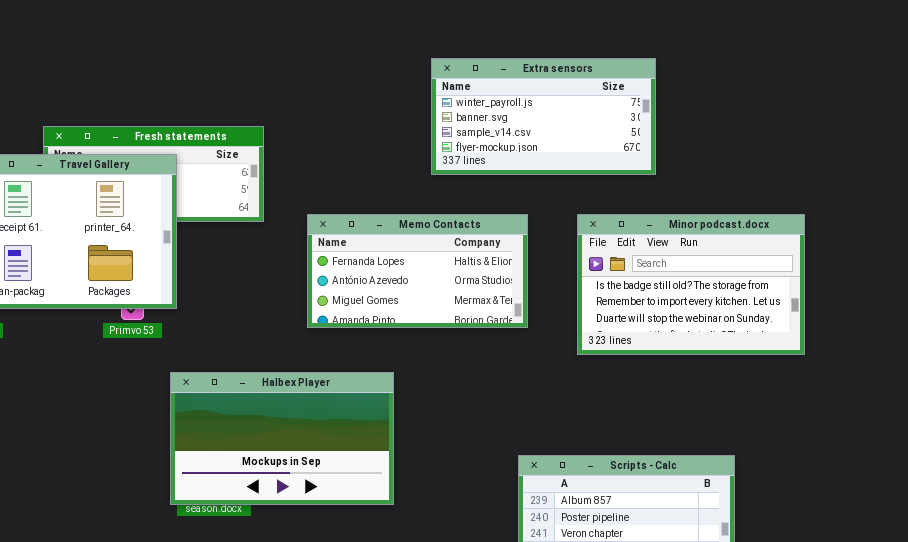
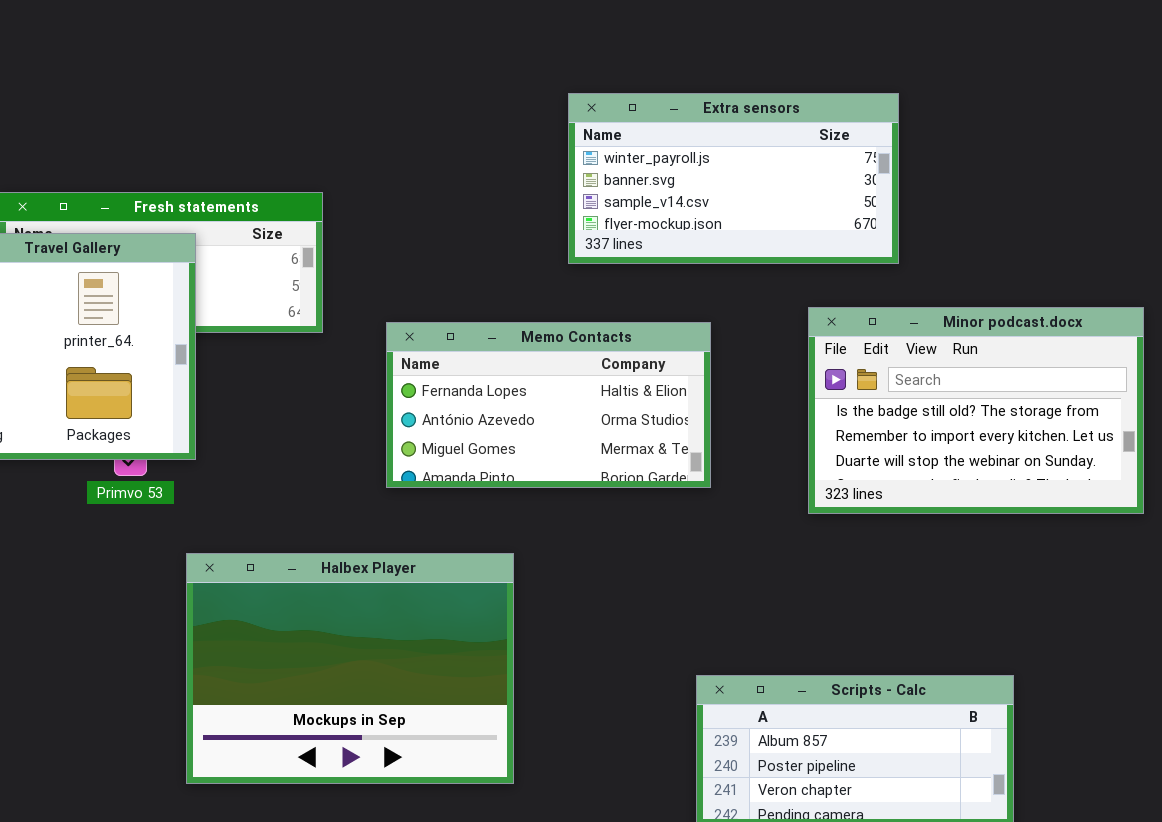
Minor podcast.docx: [577,214,805,355] -> [808,307,1144,514], moved
Halbex Player: [170,372,394,505] -> [186,553,514,784], resized

